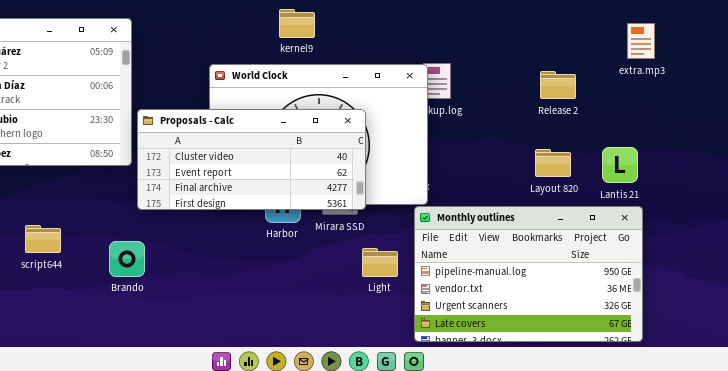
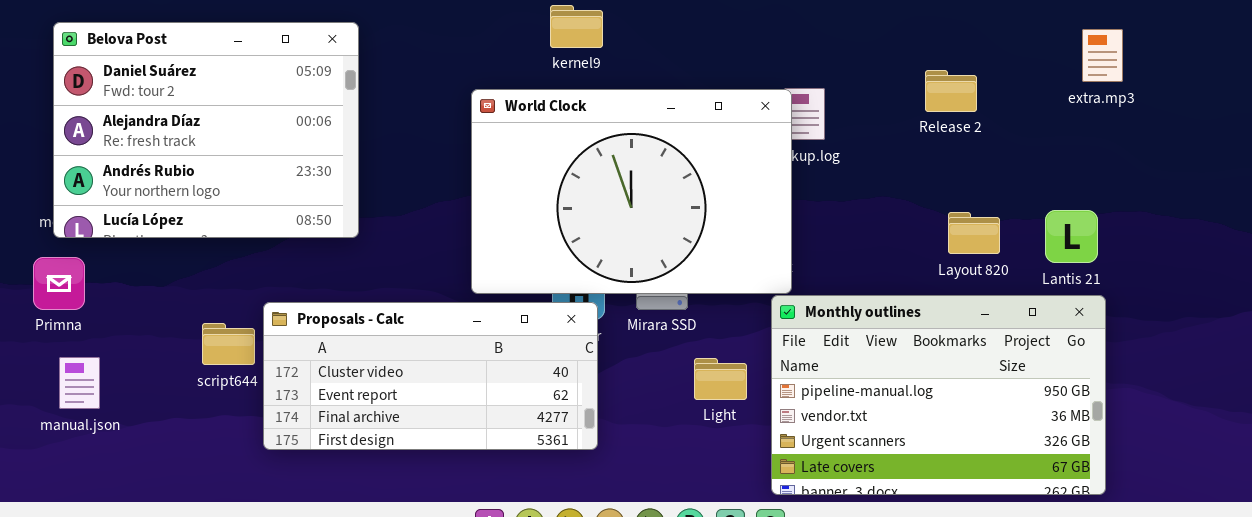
kernel9: [279,9,315,38] -> [550,5,603,48], moved
Release 2: [540,71,576,99] -> [925,70,977,112], moved
Proposals - Calc: [137,109,366,210] -> [263,302,598,450], moved

